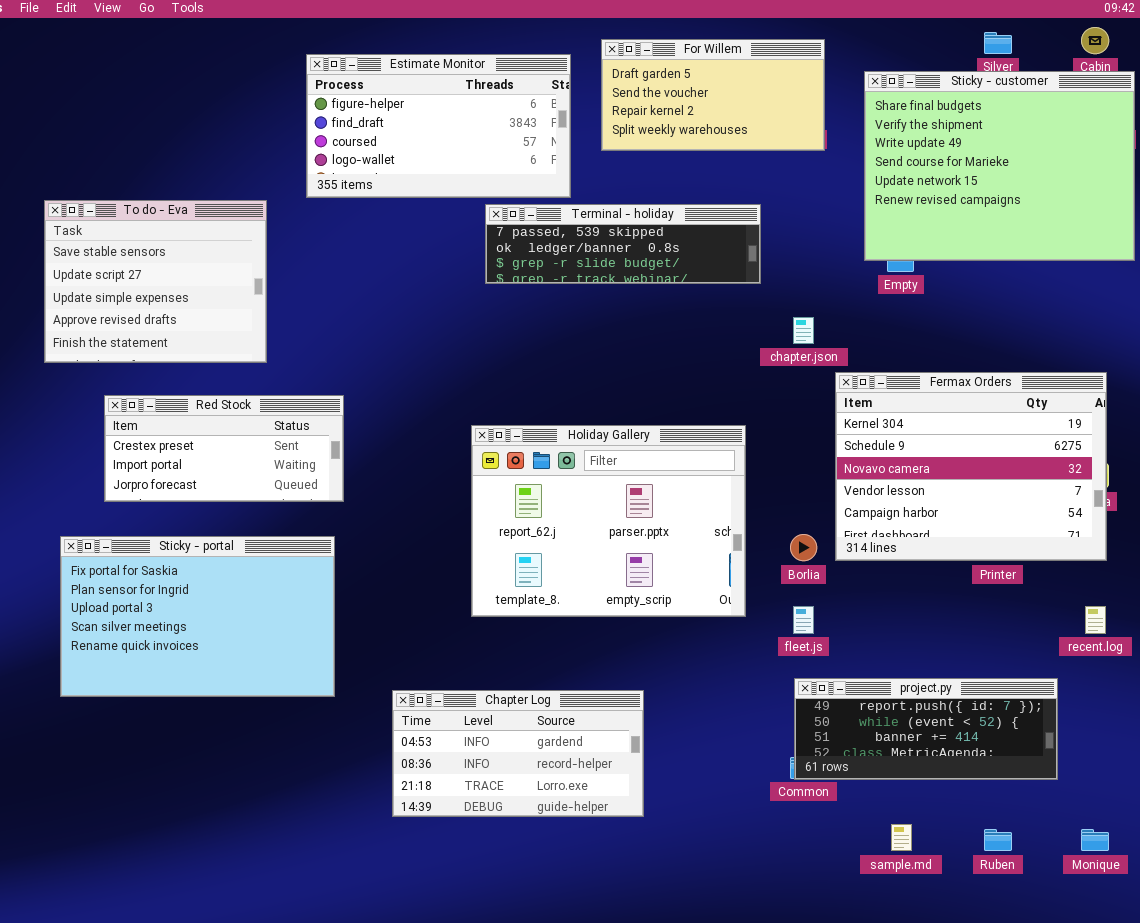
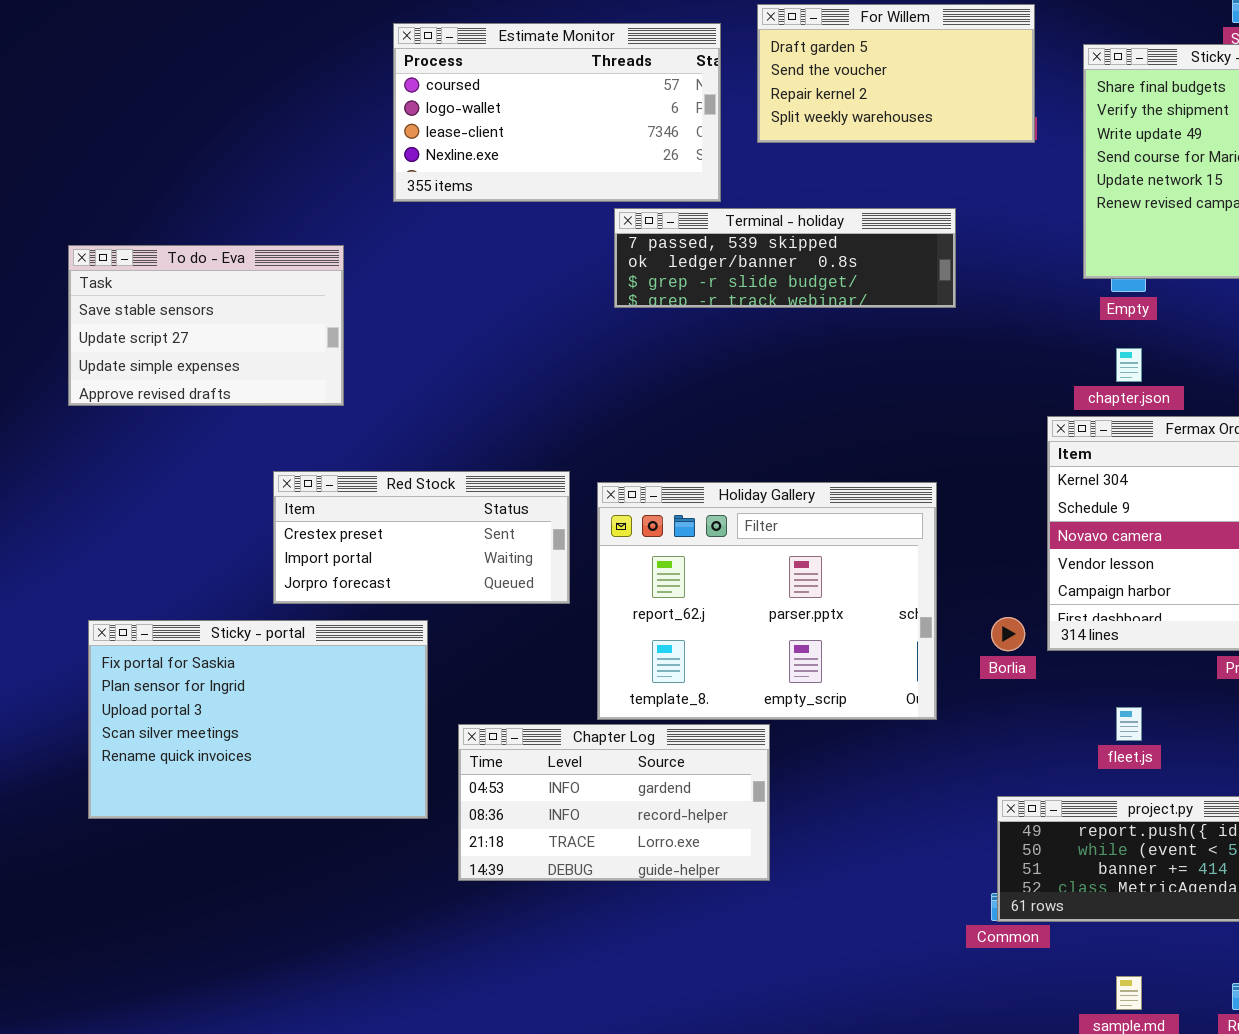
Estimate Monitor: [306,54,571,198] -> [393,23,721,202], scrolled down 2 rows
To do - Eva: [44,200,267,363] -> [68,245,344,406], resized
chapter.json: [793,317,814,344] -> [1116,348,1142,382], moved
Red Stock: [104,395,344,502] -> [273,471,570,604], moved
fleet.js: [793,606,814,634] -> [1116,707,1142,741], moved
Chapter Log: [392,690,644,817] -> [458,724,770,881], moved

